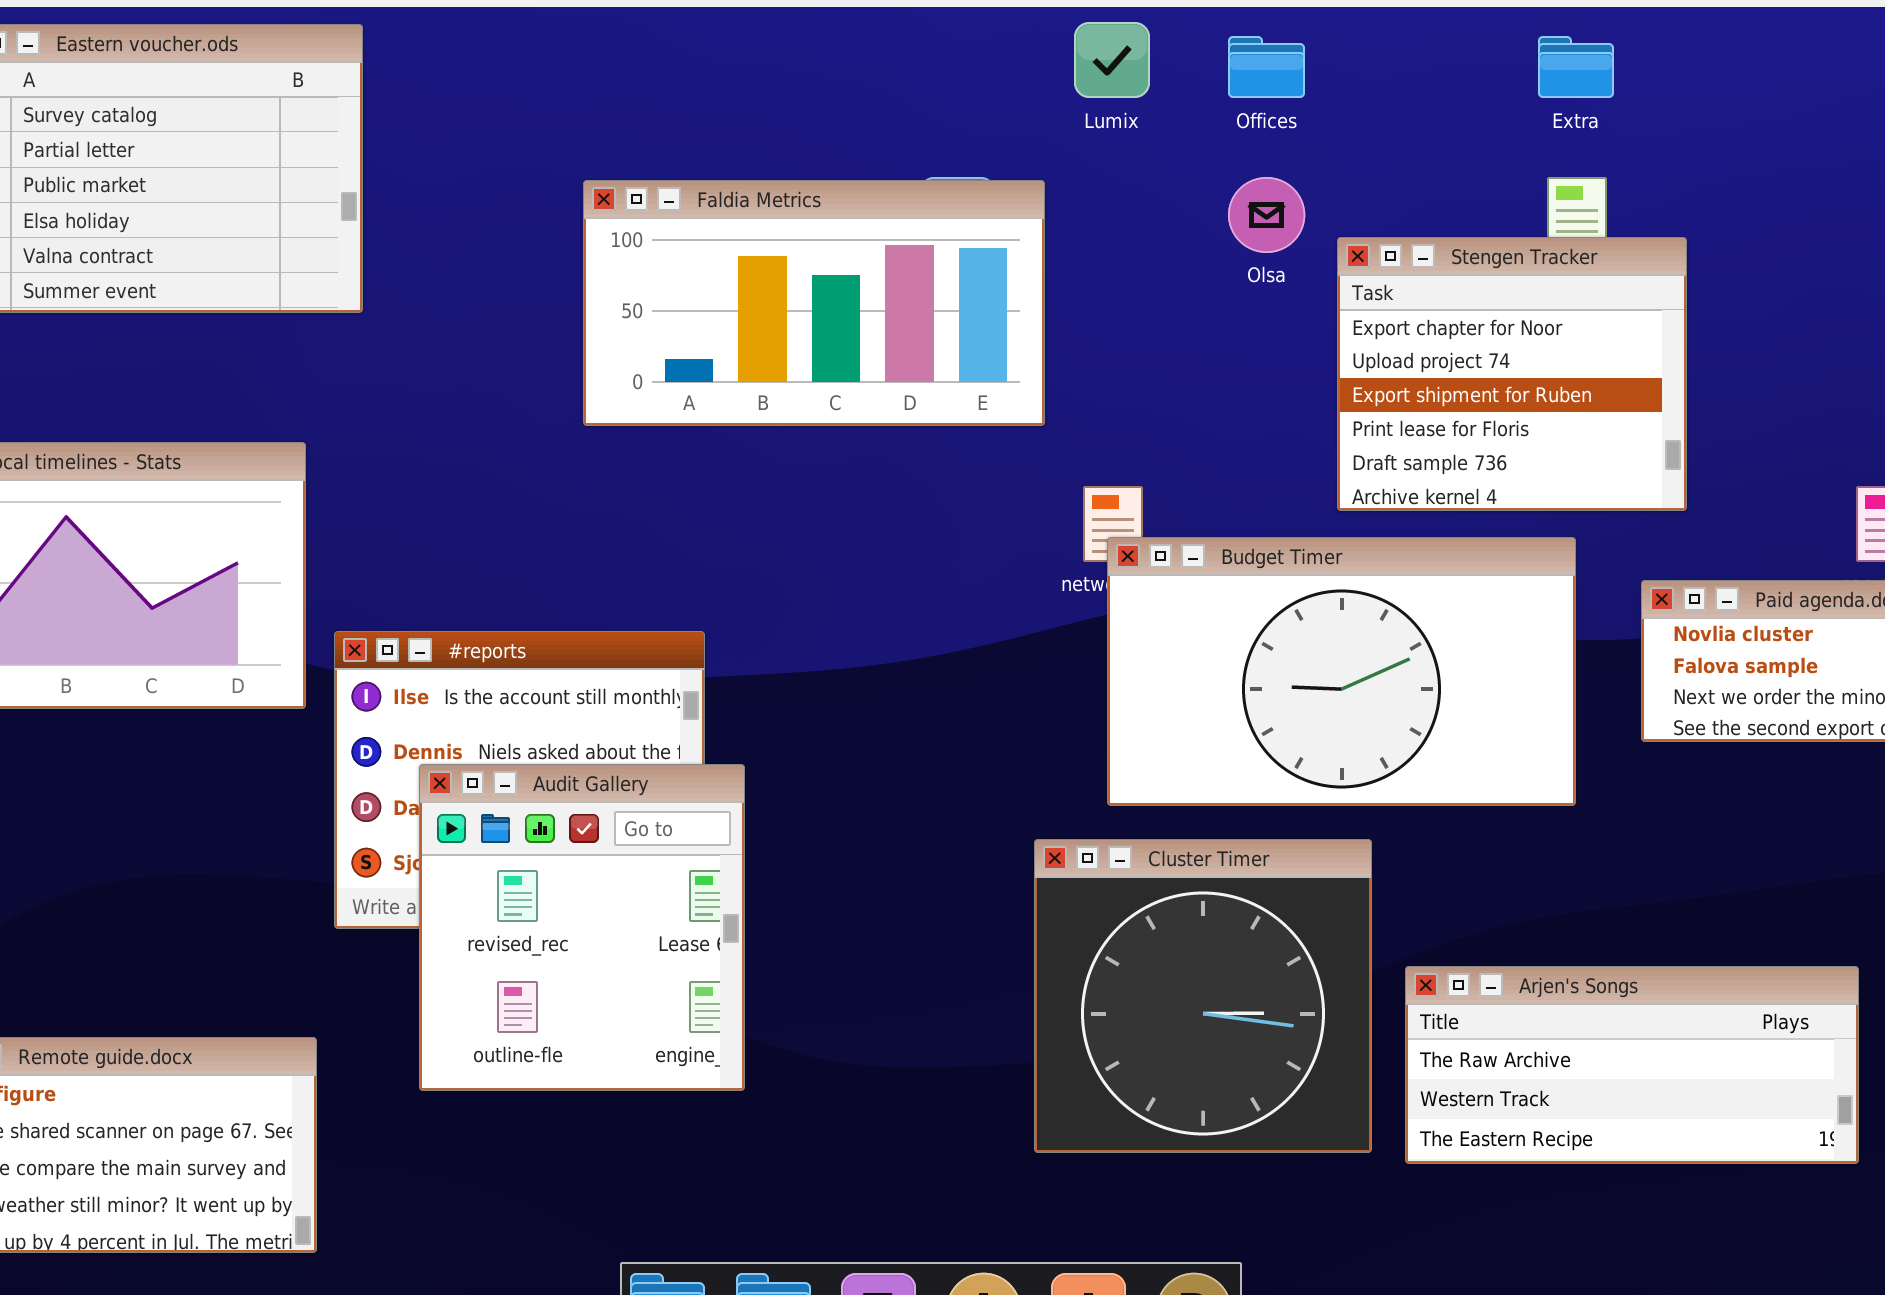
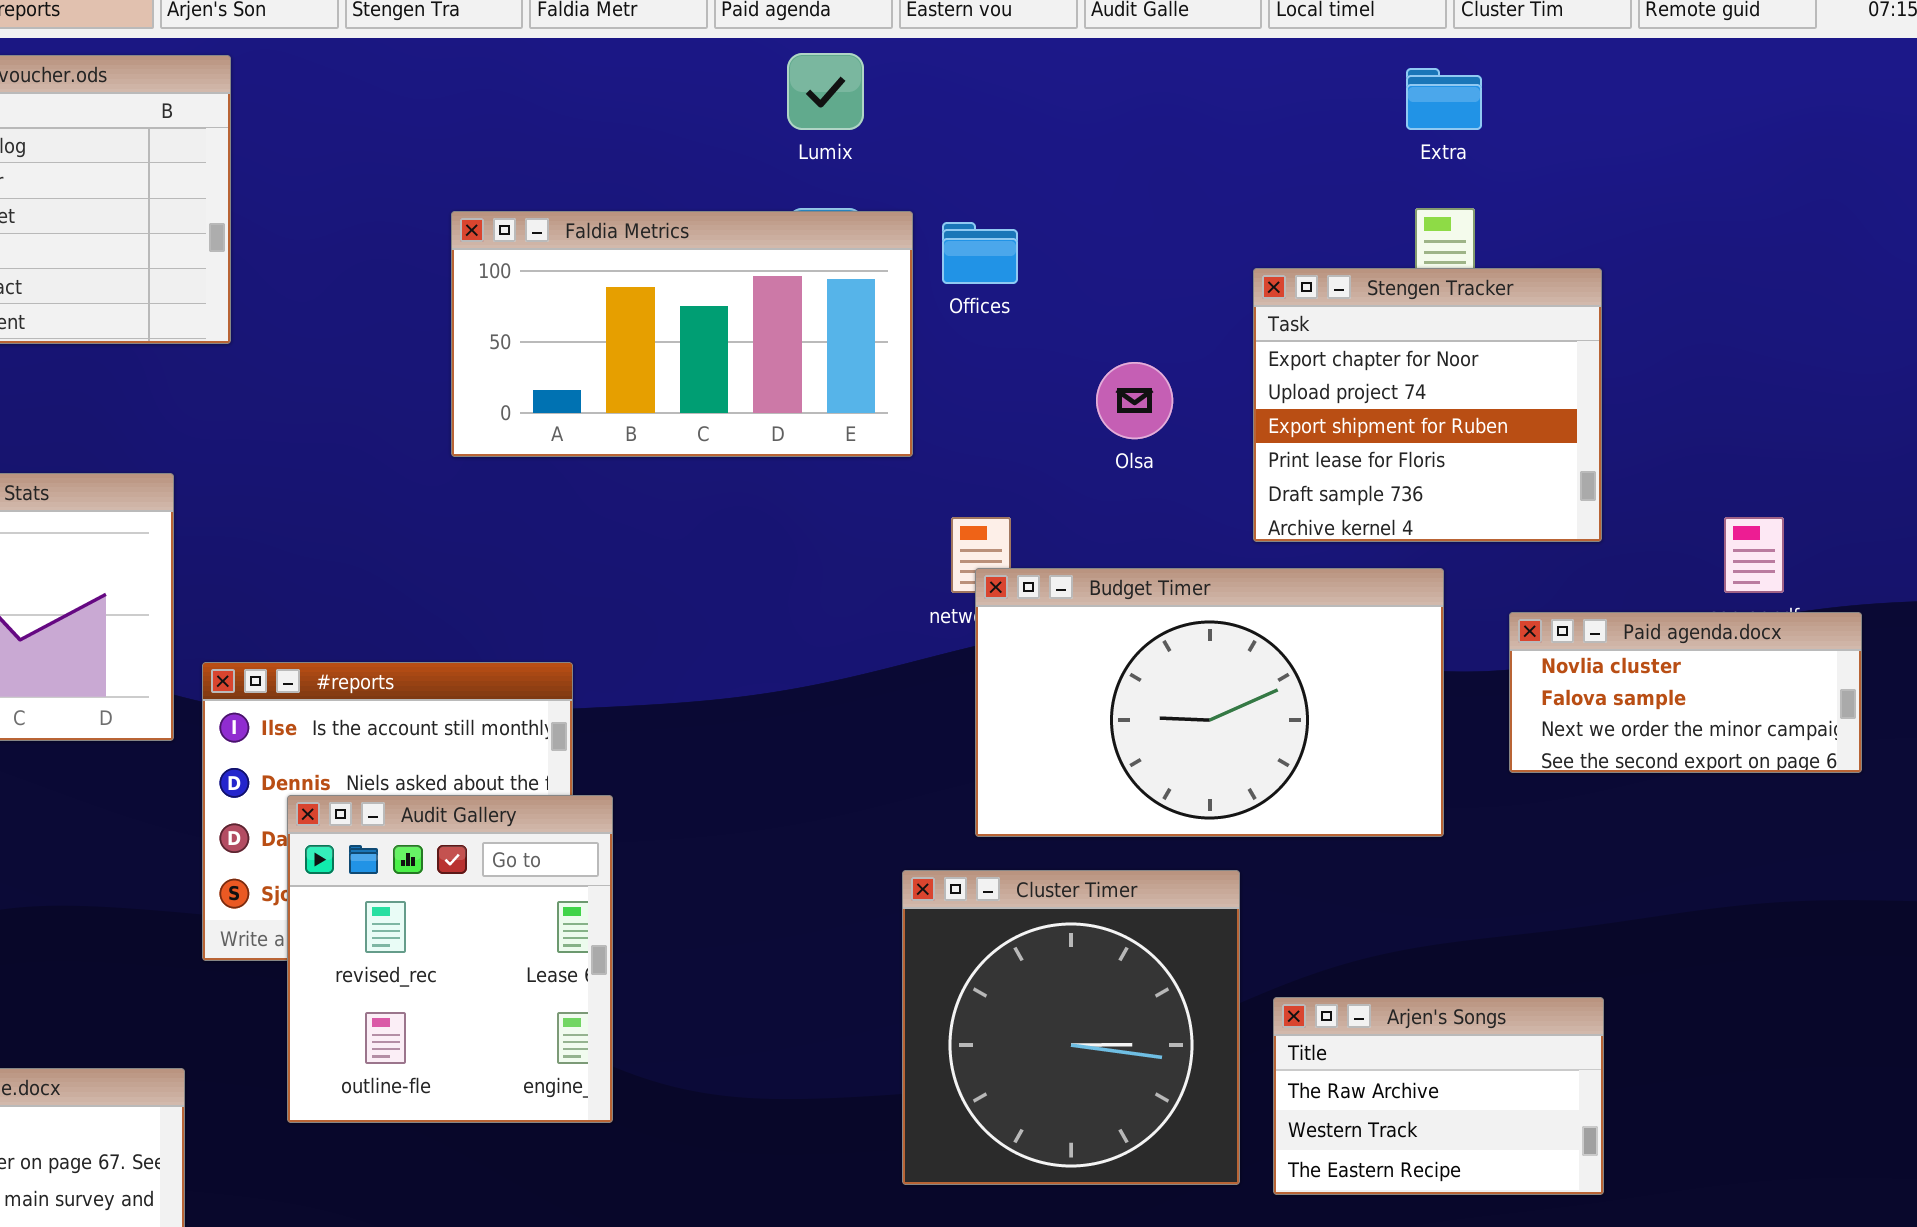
Lumix: [1074,22,1150,98] -> [787,53,864,130], moved
Offices: [1228,36,1305,98] -> [942,222,1018,284], moved
Olsa: [1228,177,1305,253] -> [1096,362,1173,439], moved
Stengen Tracker: [1337,237,1687,511] -> [1253,268,1602,542], moved
Arjen's Songs: [1405,966,1859,1164] -> [1273,997,1604,1195], resized

